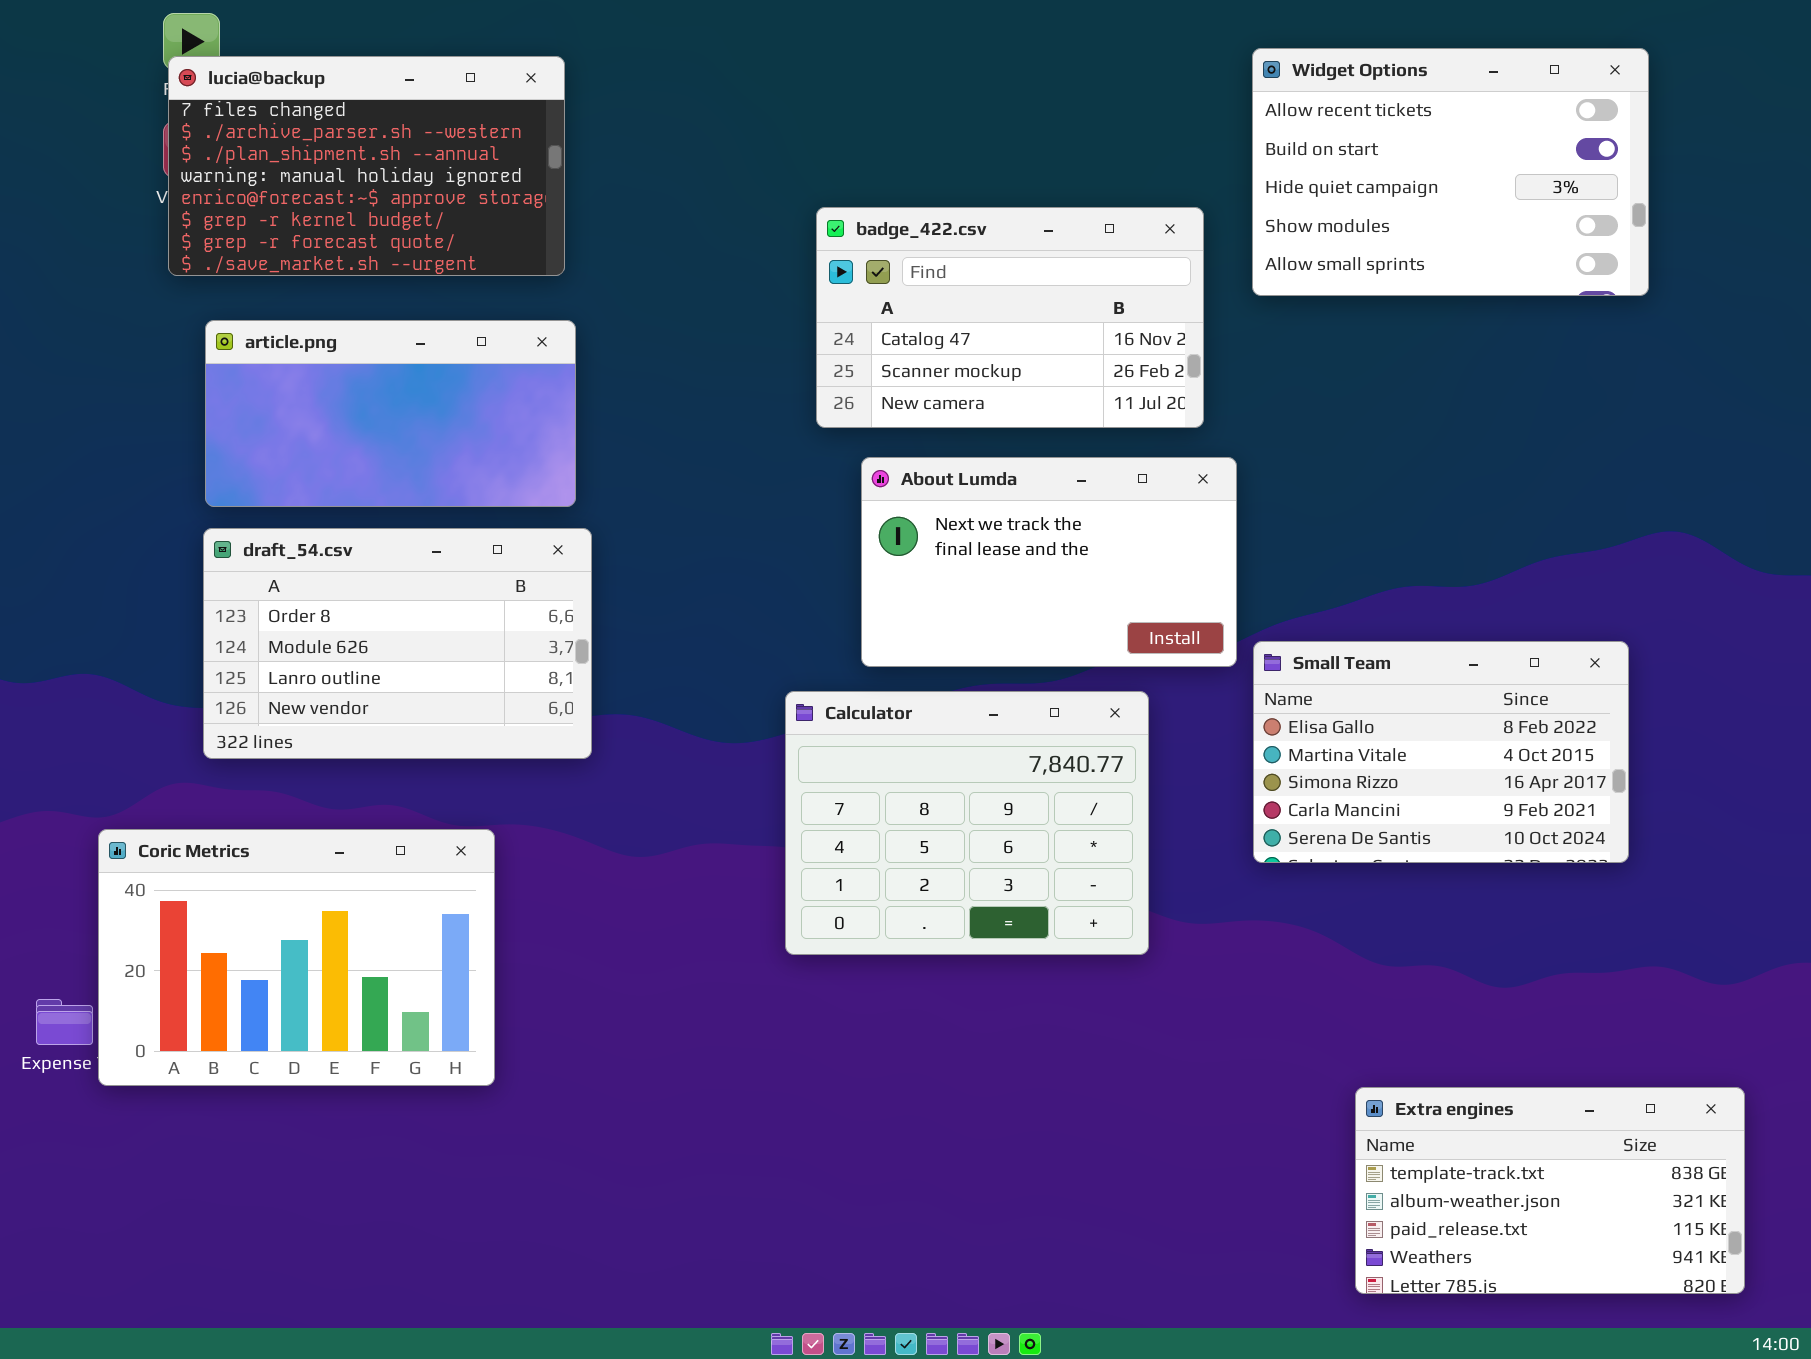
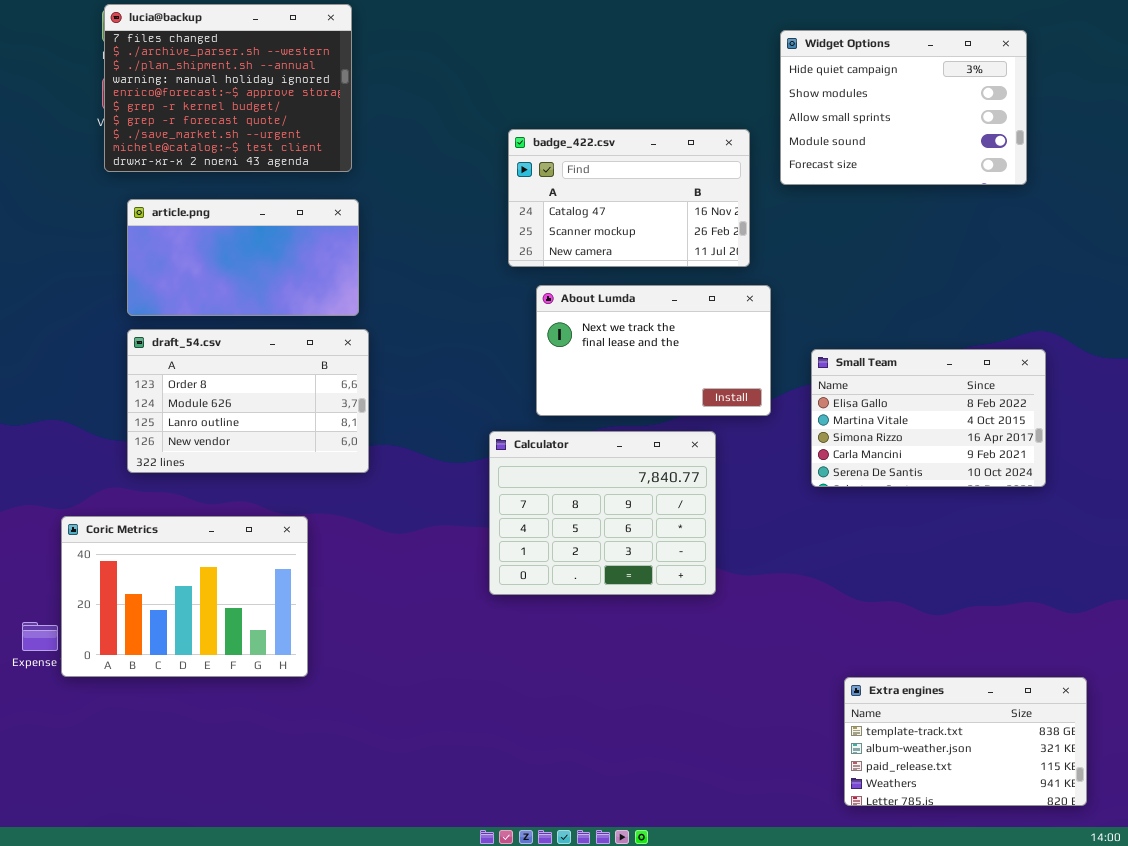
Widget Options: [1252,48,1649,296] -> [780,30,1027,185], scrolled down 2 rows
lucia@backup: [168,56,565,276] -> [104,4,352,172], resized
Small Team: [1253,641,1629,863] -> [811,349,1046,487], moved

